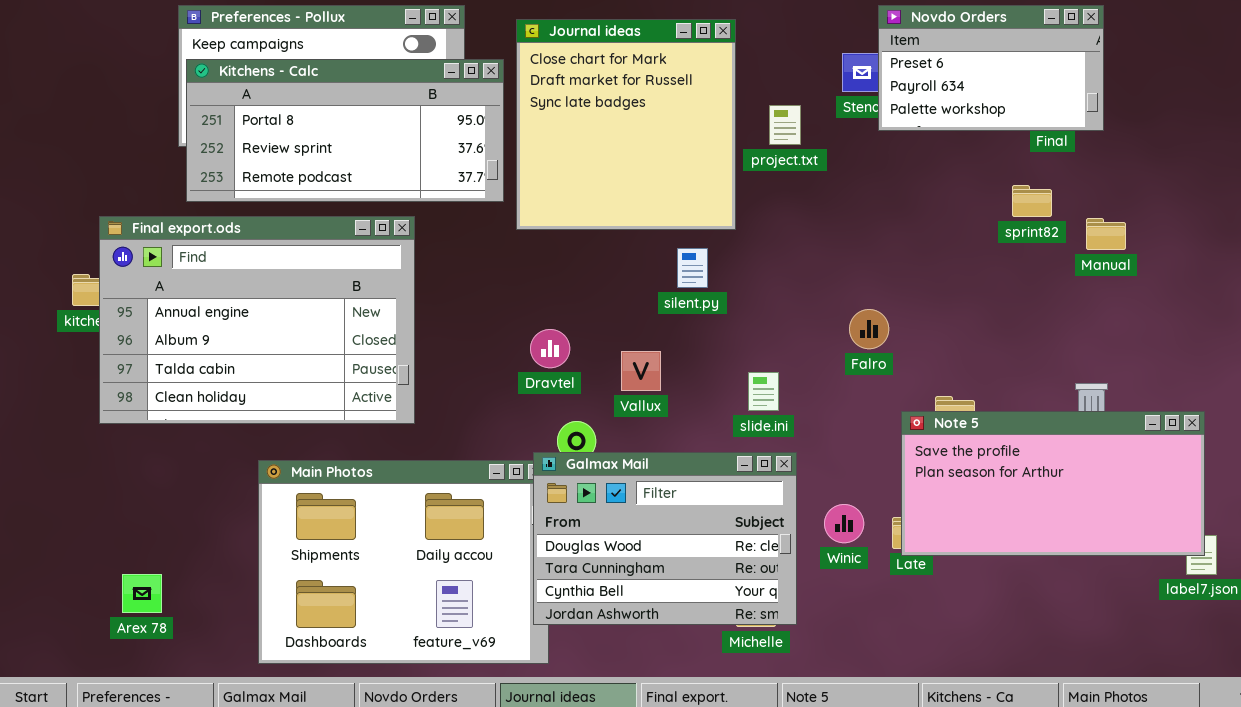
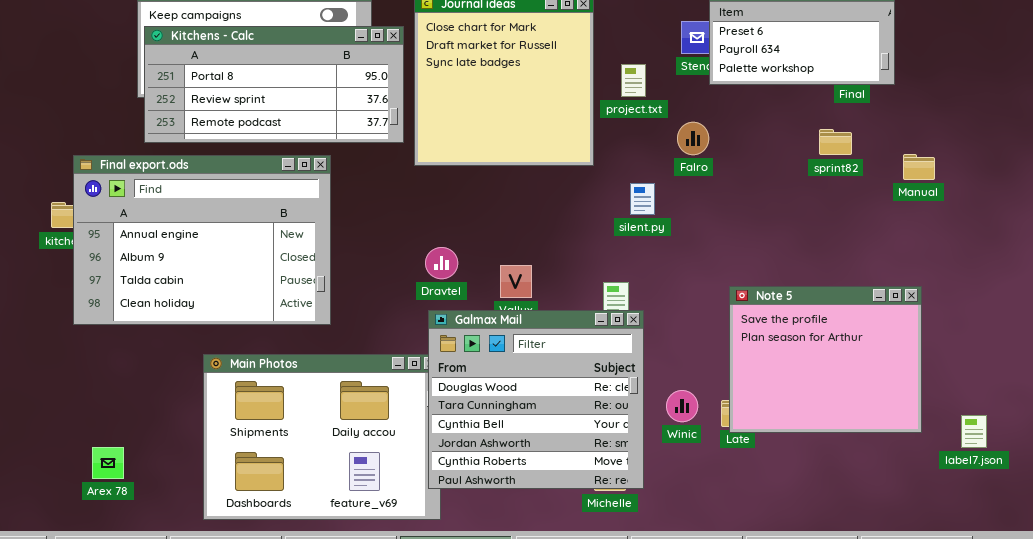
Manual: [1086,218,1126,250] -> [903,154,935,180], moved
silent.py: [677,248,708,288] -> [630,183,655,215], moved
Falro: [849,309,889,349] -> [677,122,709,155], moved
Note 5: [901,411,1205,556] -> [729,286,922,433], resized
Galmax Mail: [533,452,797,625] -> [428,310,644,489], resized

